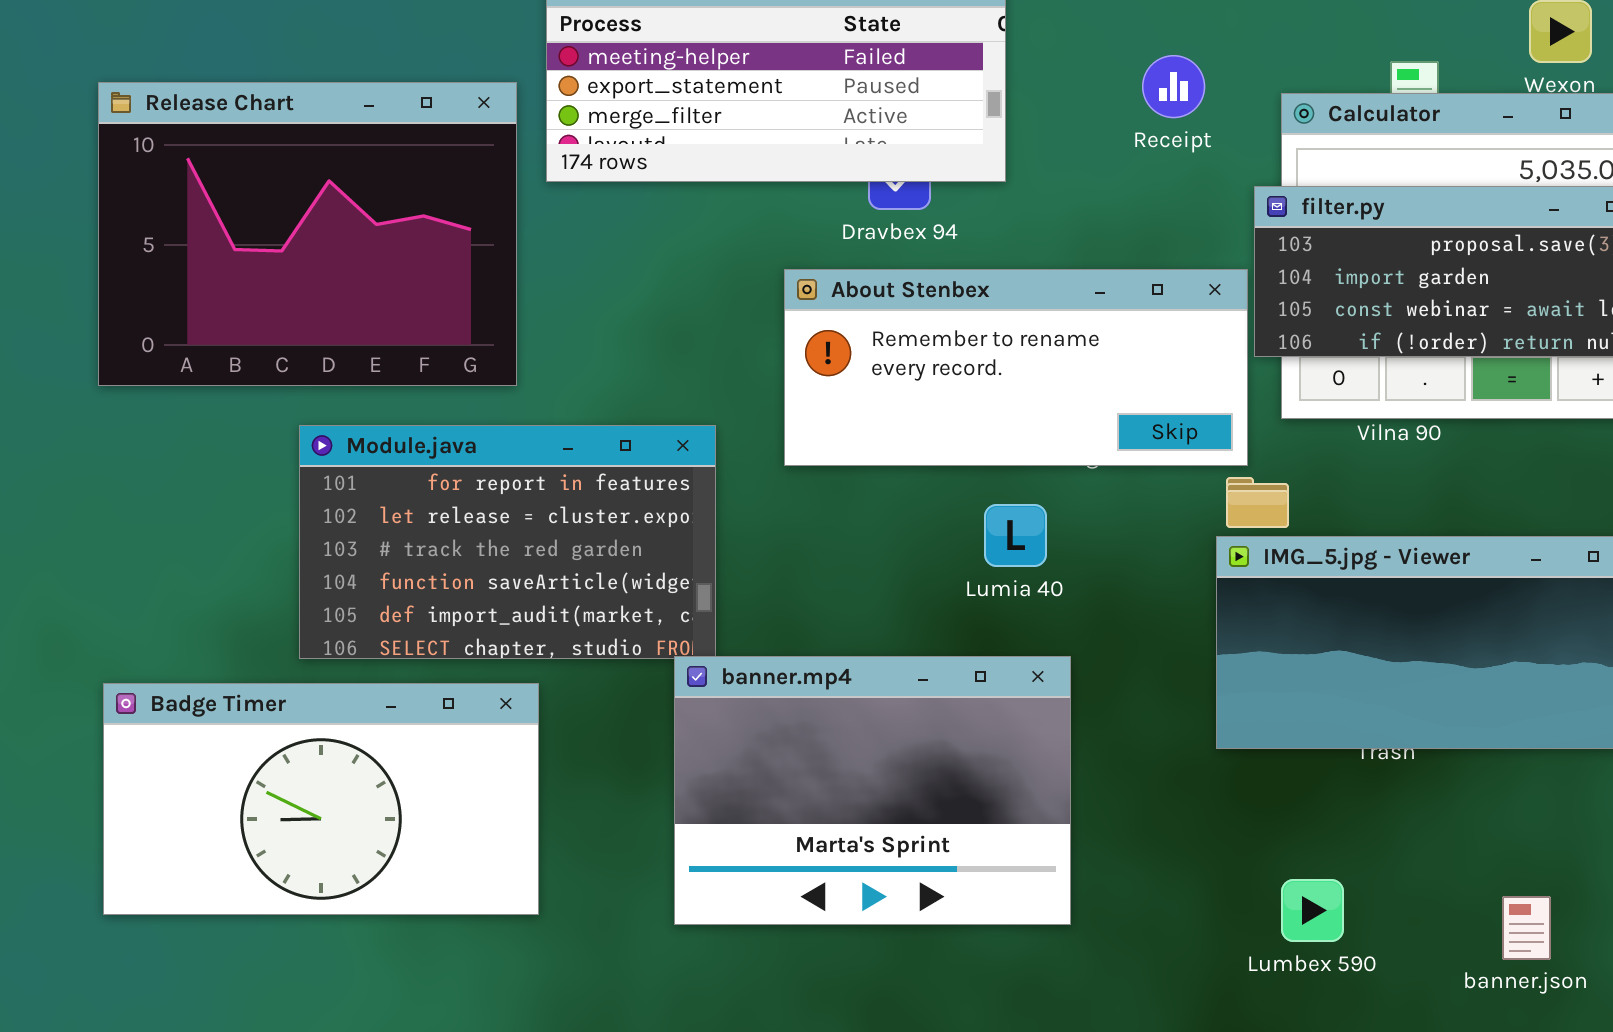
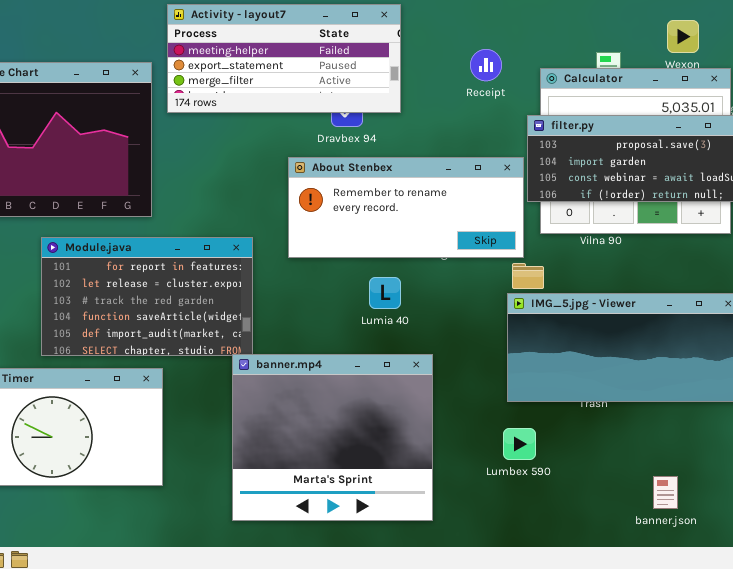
Lumia 40: [984,504,1047,567] -> [369,277,401,309], moved
banner.mp4: [674,656,1071,925] -> [232,354,433,521], resized
Lumbex 590: [1281,879,1344,942] -> [503,428,536,460], moved

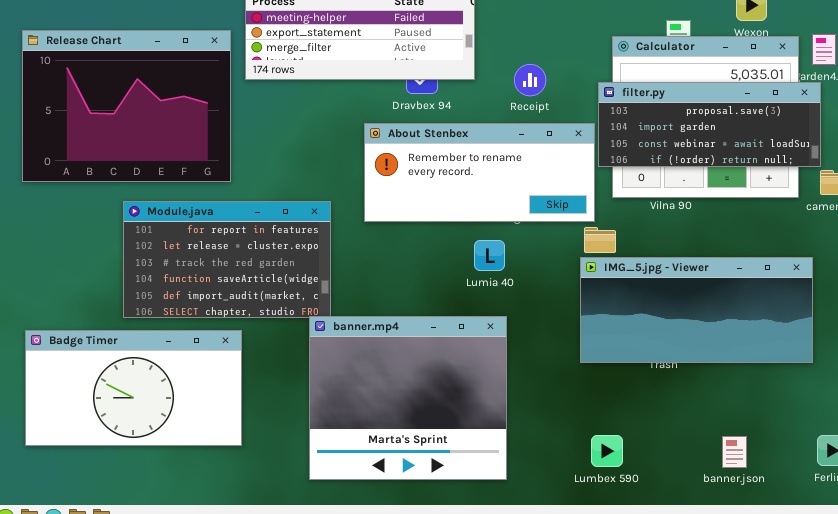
Receipt: [470,49,502,81] -> [514,64,546,96], moved
Lumia 40: [369,277,401,309] -> [474,240,505,271], moved
Lumbex 590: [503,428,536,460] -> [591,435,623,467], moved

